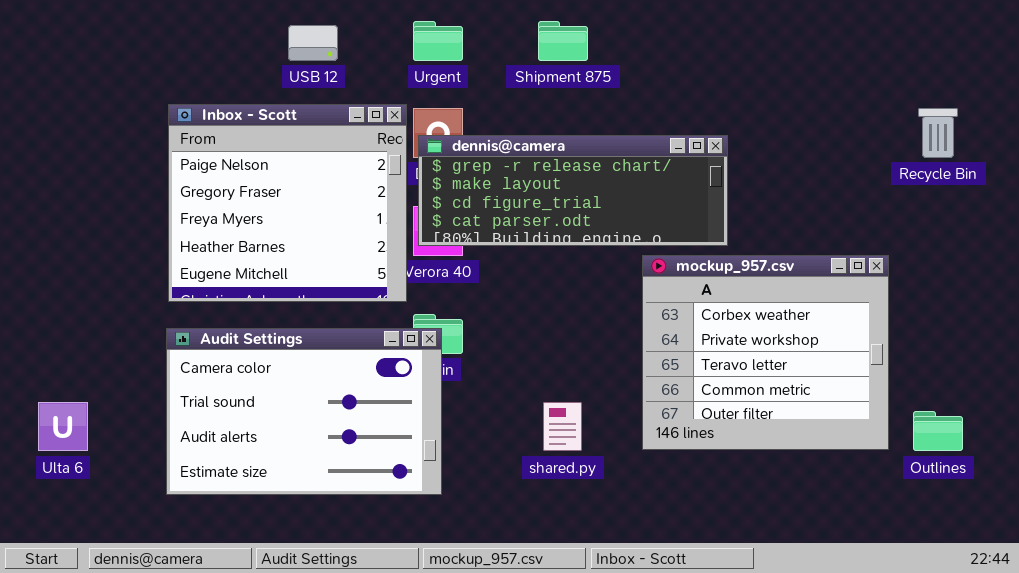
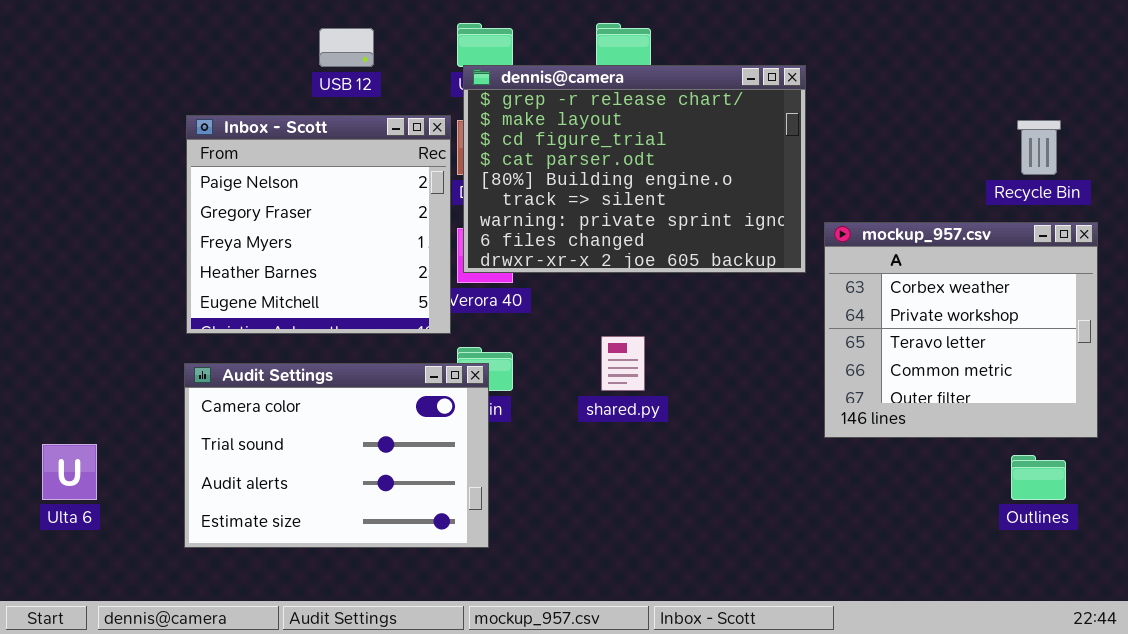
dennis@camera: [418,135,728,246] -> [463,65,806,273], resized
mockup_957.csv: [642,255,889,450] -> [824,222,1098,438], moved
shared.py: [543,402,582,451] -> [601,336,645,391], moved

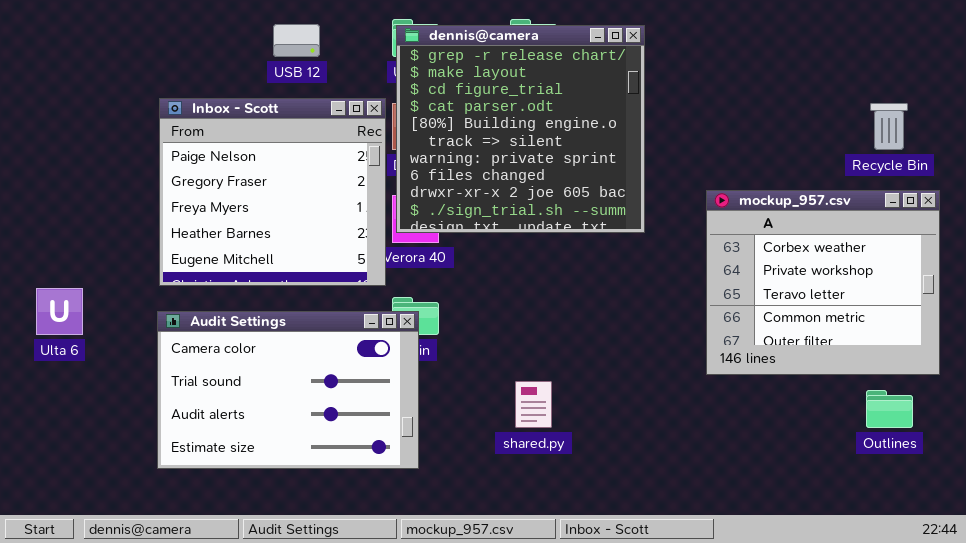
dennis@camera: [463,65,806,273] -> [396,25,645,233], resized
shared.py: [601,336,645,391] -> [515,381,552,428], moved
Ulta 6: [42,444,97,500] -> [36,288,83,335], moved

